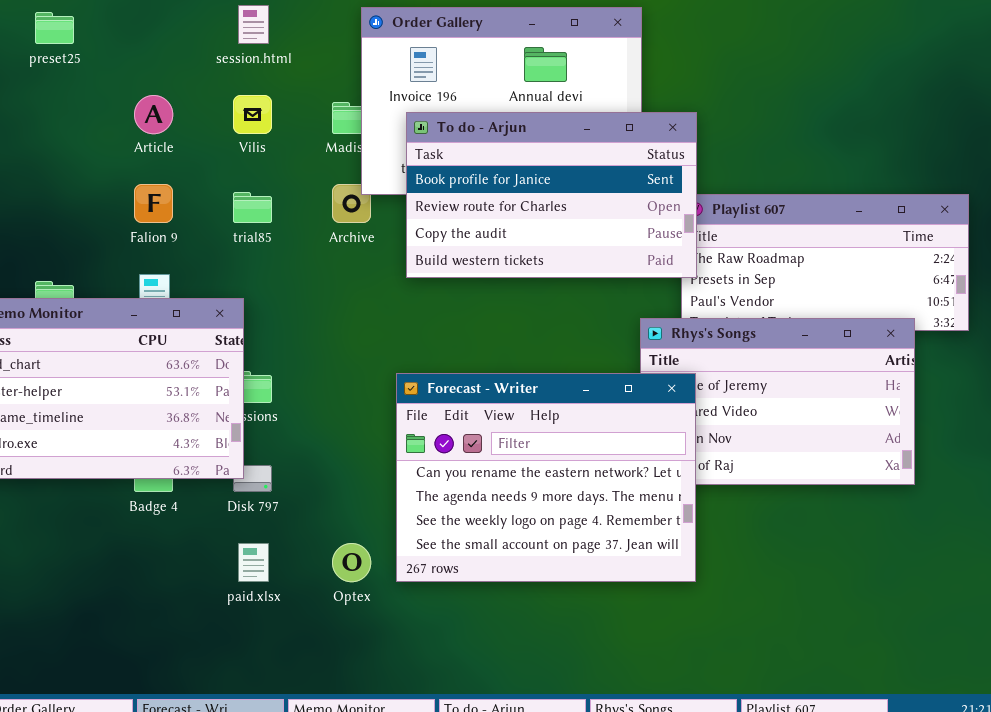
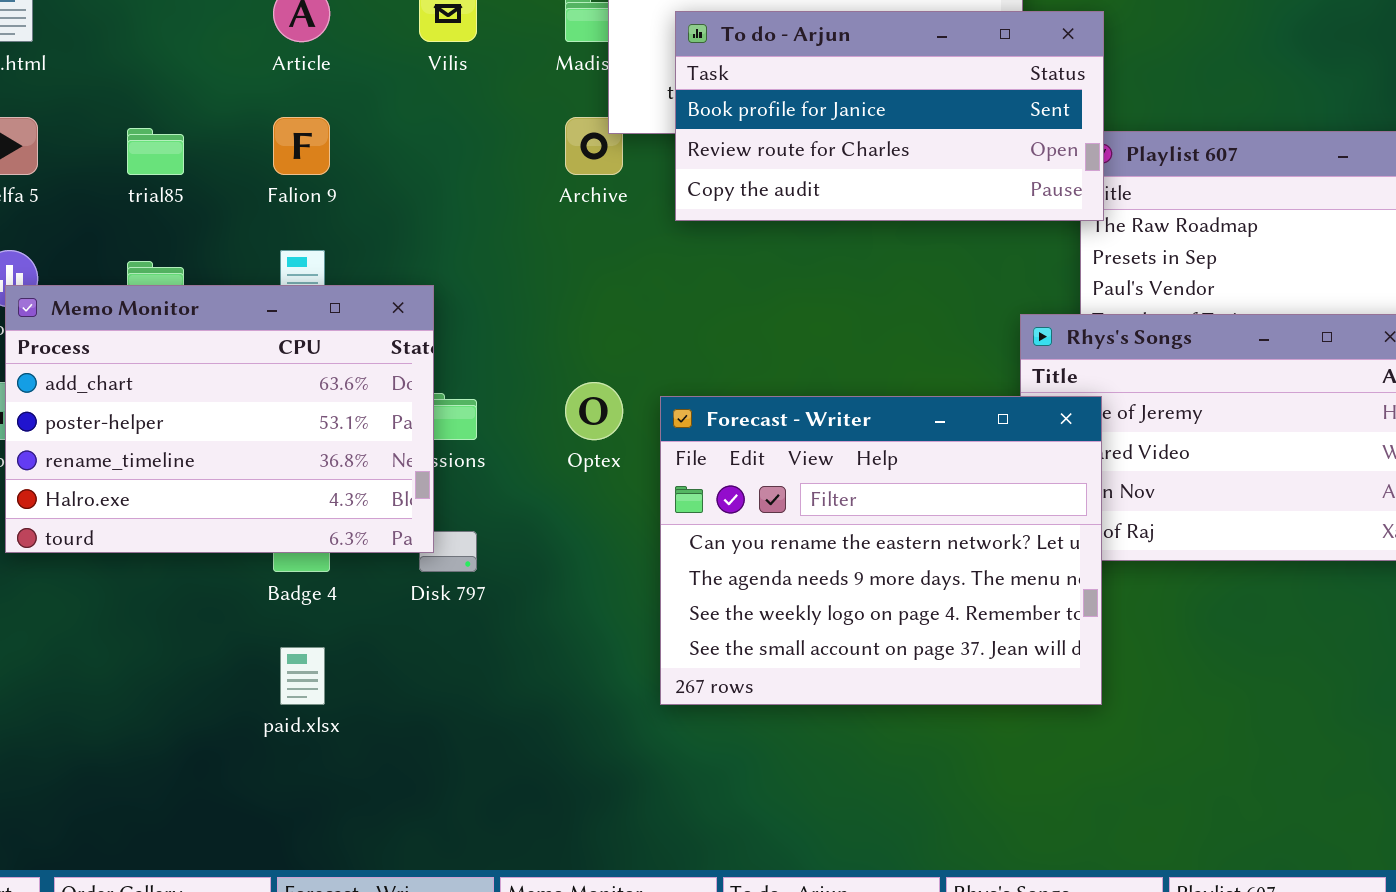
To do - Arjun: [406,112,697,278] -> [675,11,1104,221], resized
trial85: [233,192,272,223] -> [127,128,184,175], moved
paid.xlsx: [238,543,269,582] -> [280,647,325,705], moved
Optex: [332,543,371,582] -> [565,382,623,440], moved

